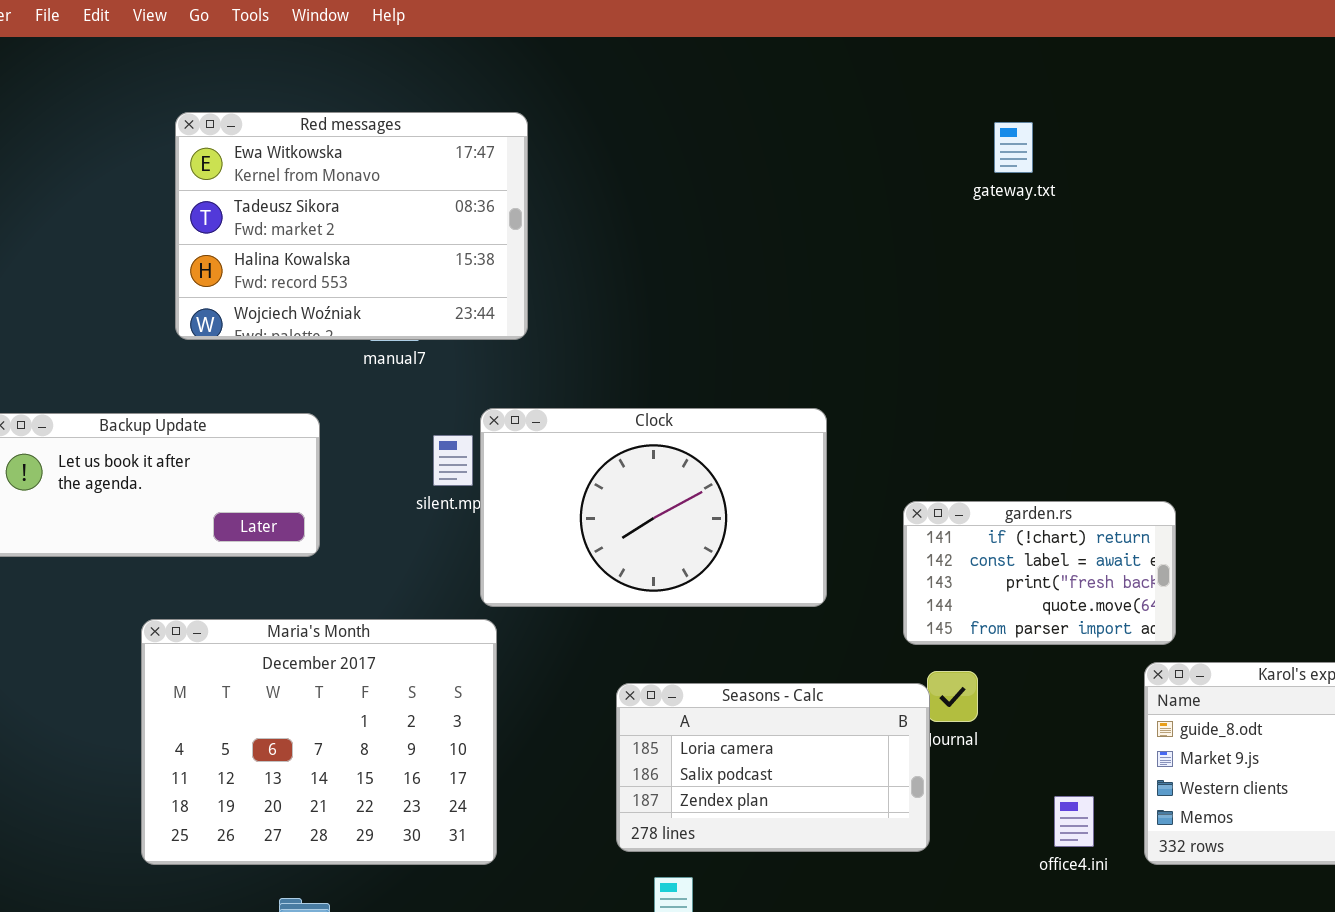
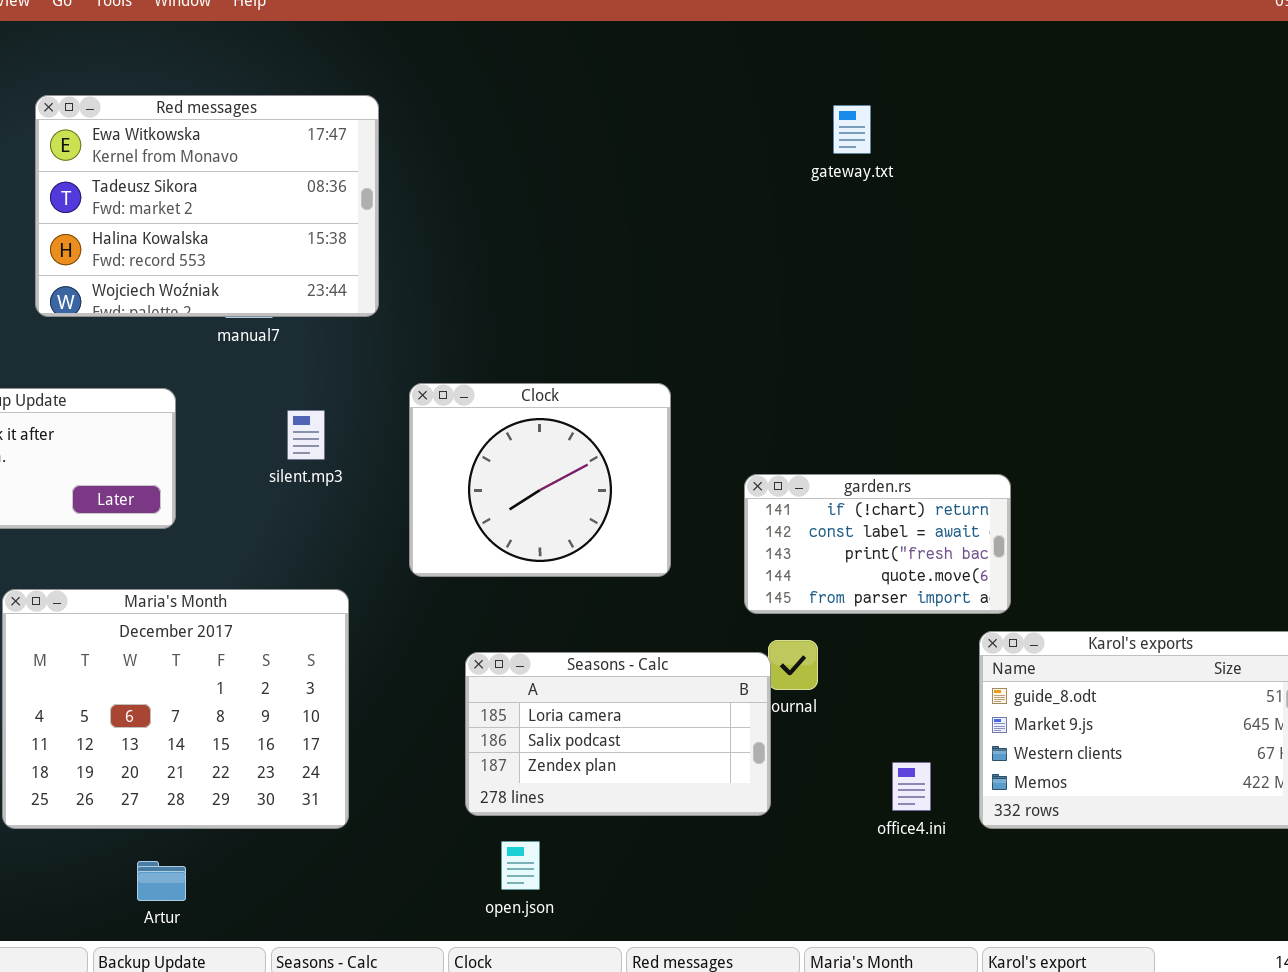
Clock: [480,408,827,607] -> [409,383,671,577], resized

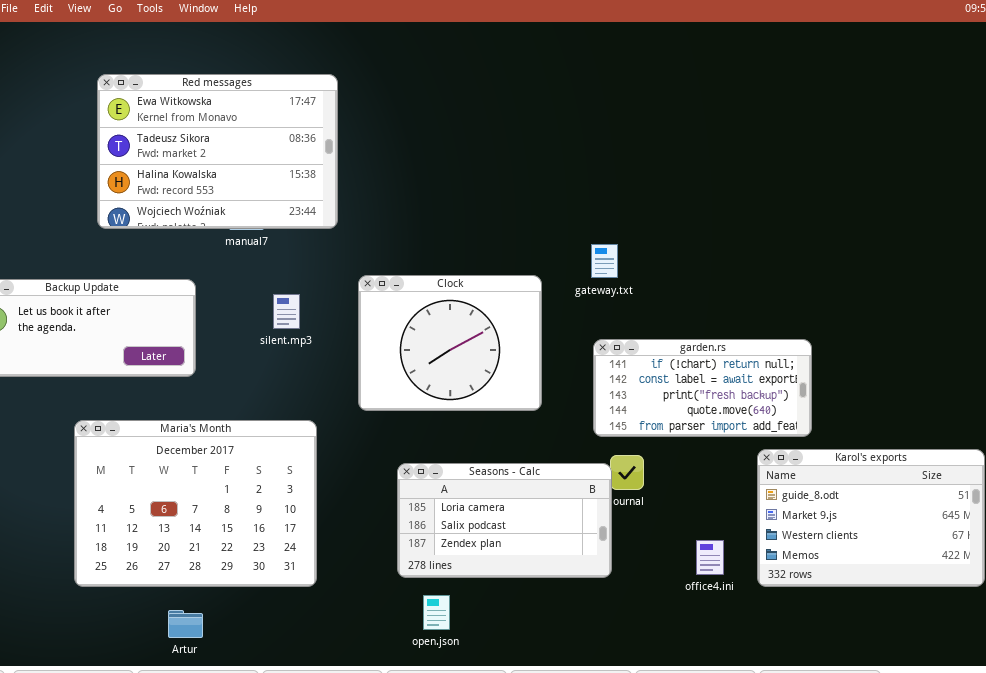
gateway.txt: [833,105,871,154] -> [591,244,618,278], moved
garden.rs: [744,474,1011,614] -> [593,339,812,437], resized

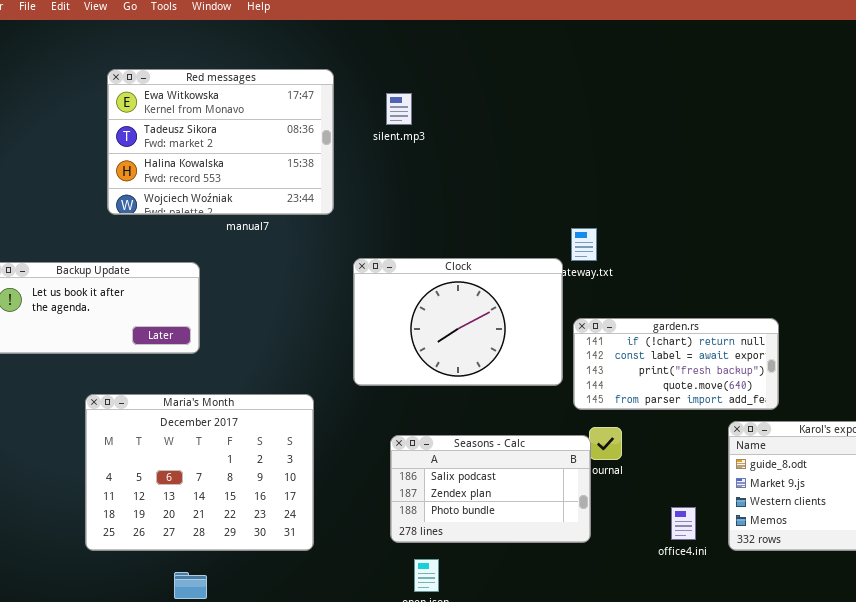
Clock: [358,275,542,411] -> [353,258,563,386], resized
silent.mp3: [273,294,300,329] -> [386,93,412,125], moved
Seasons - Calc: [397,463,612,578] -> [390,435,591,543], scrolled down 1 row

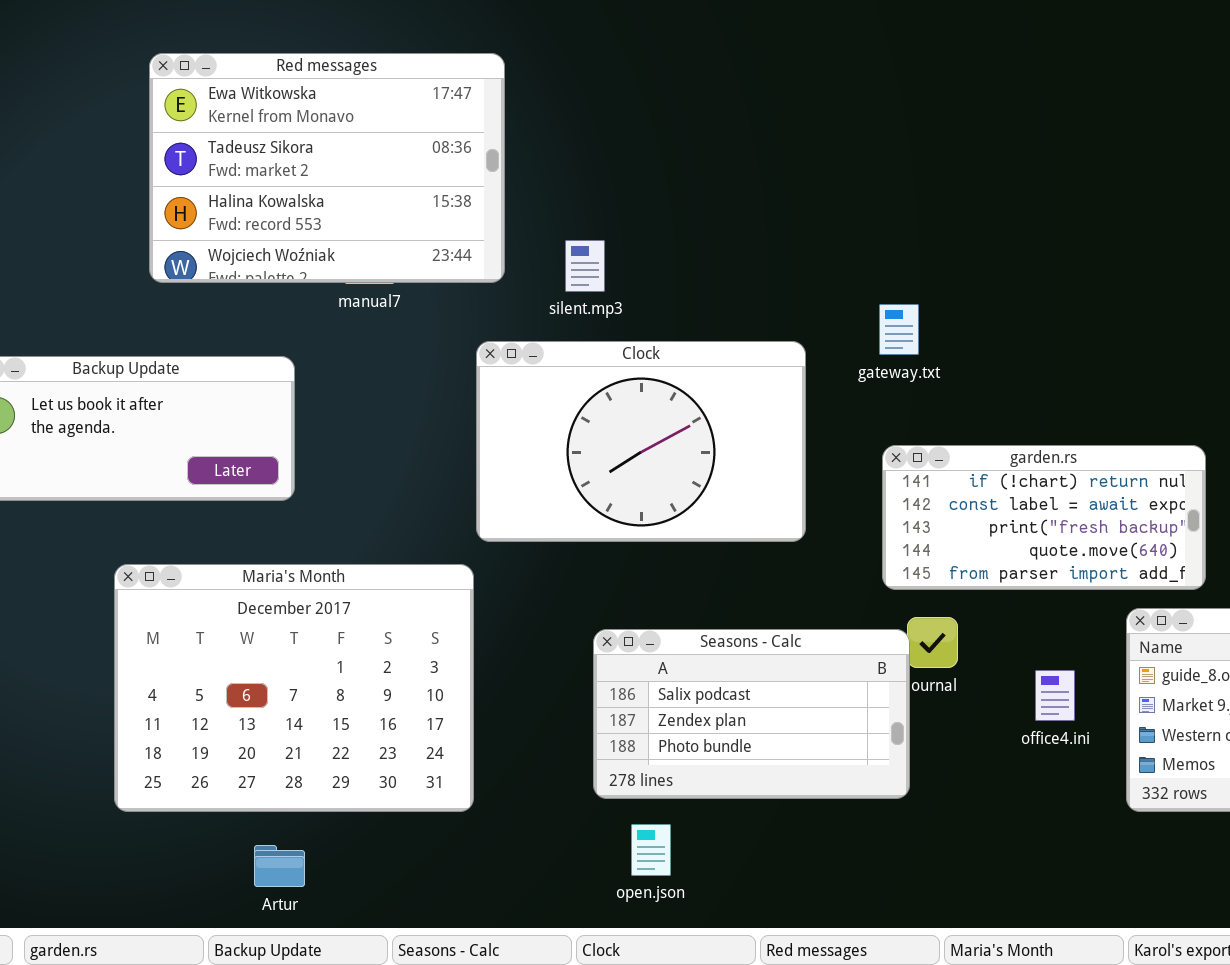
silent.mp3: [386,93,412,125] -> [565,240,605,292], moved
Clock: [353,258,563,386] -> [476,341,806,542], moved
office4.ini: [671,507,696,540] -> [1035,670,1075,721], moved

